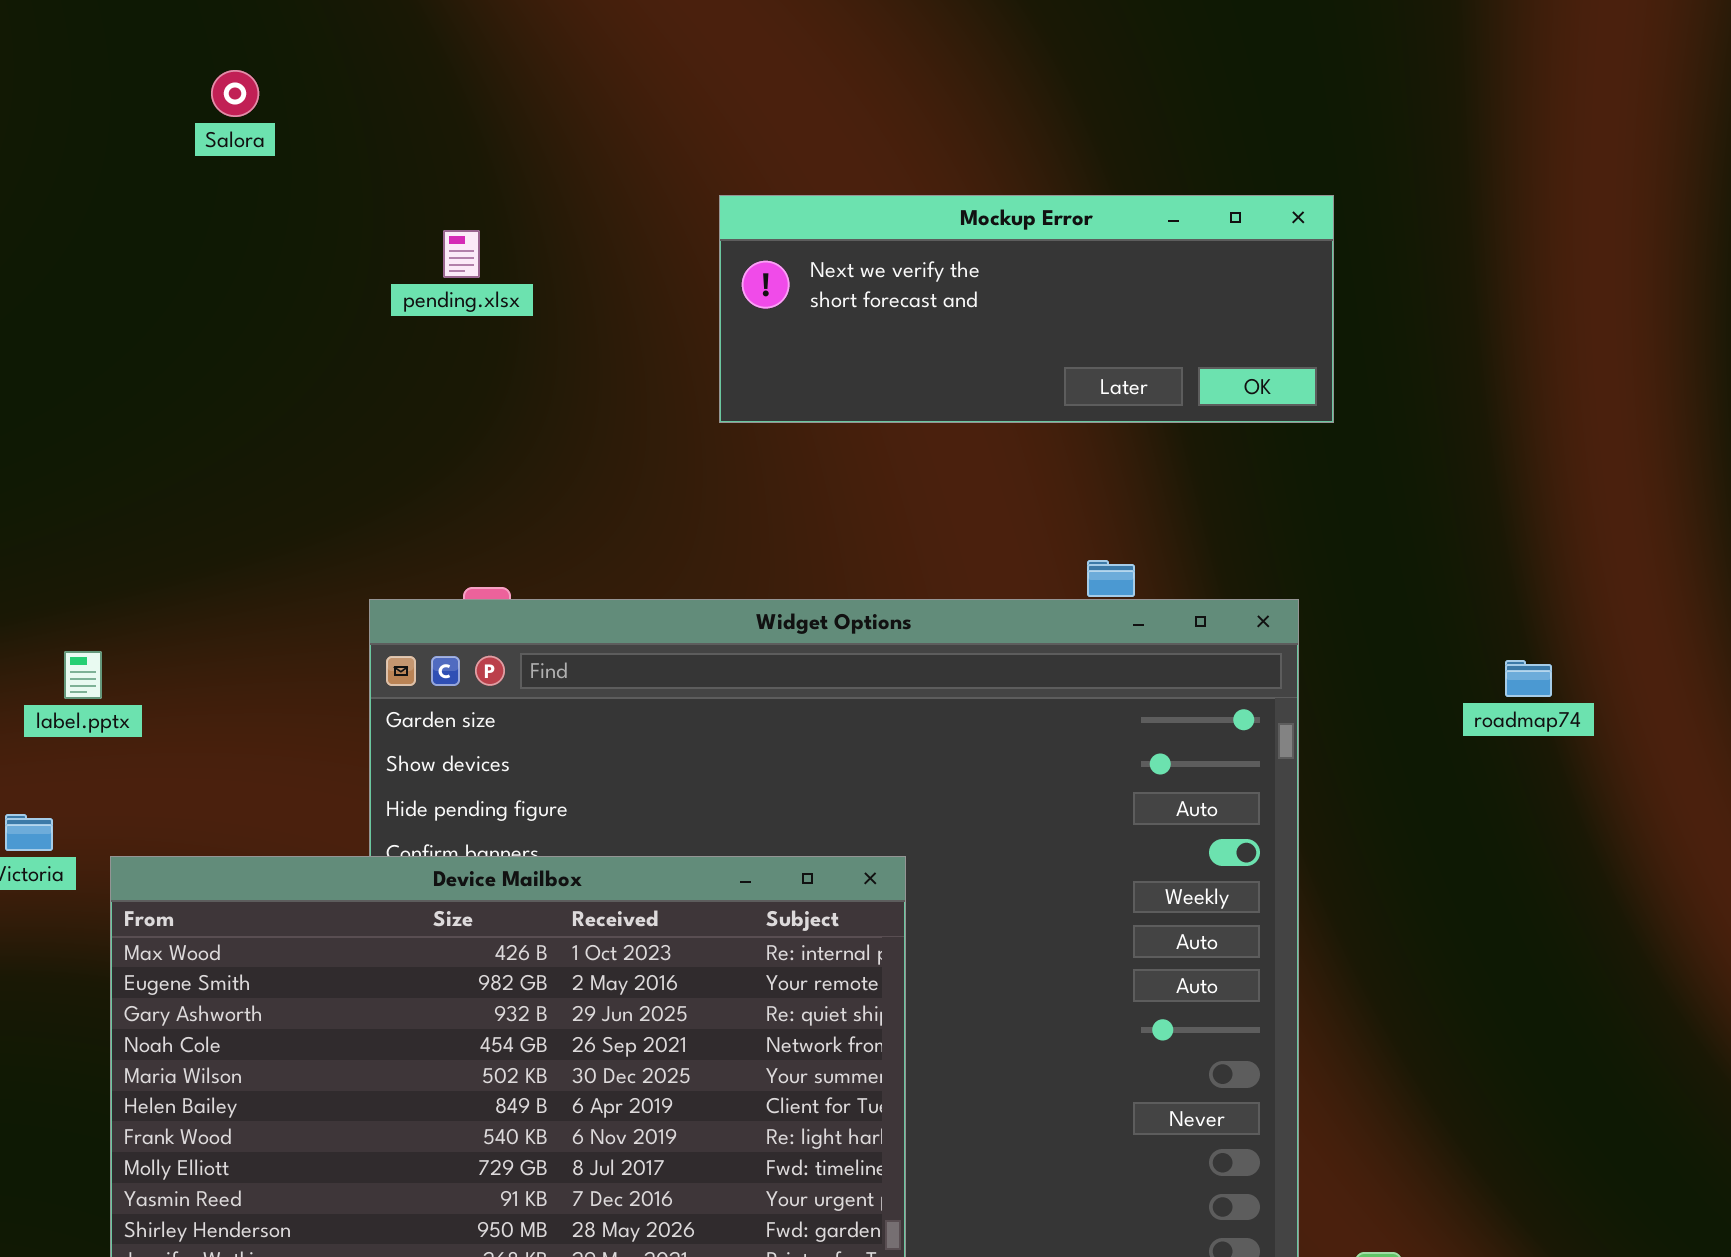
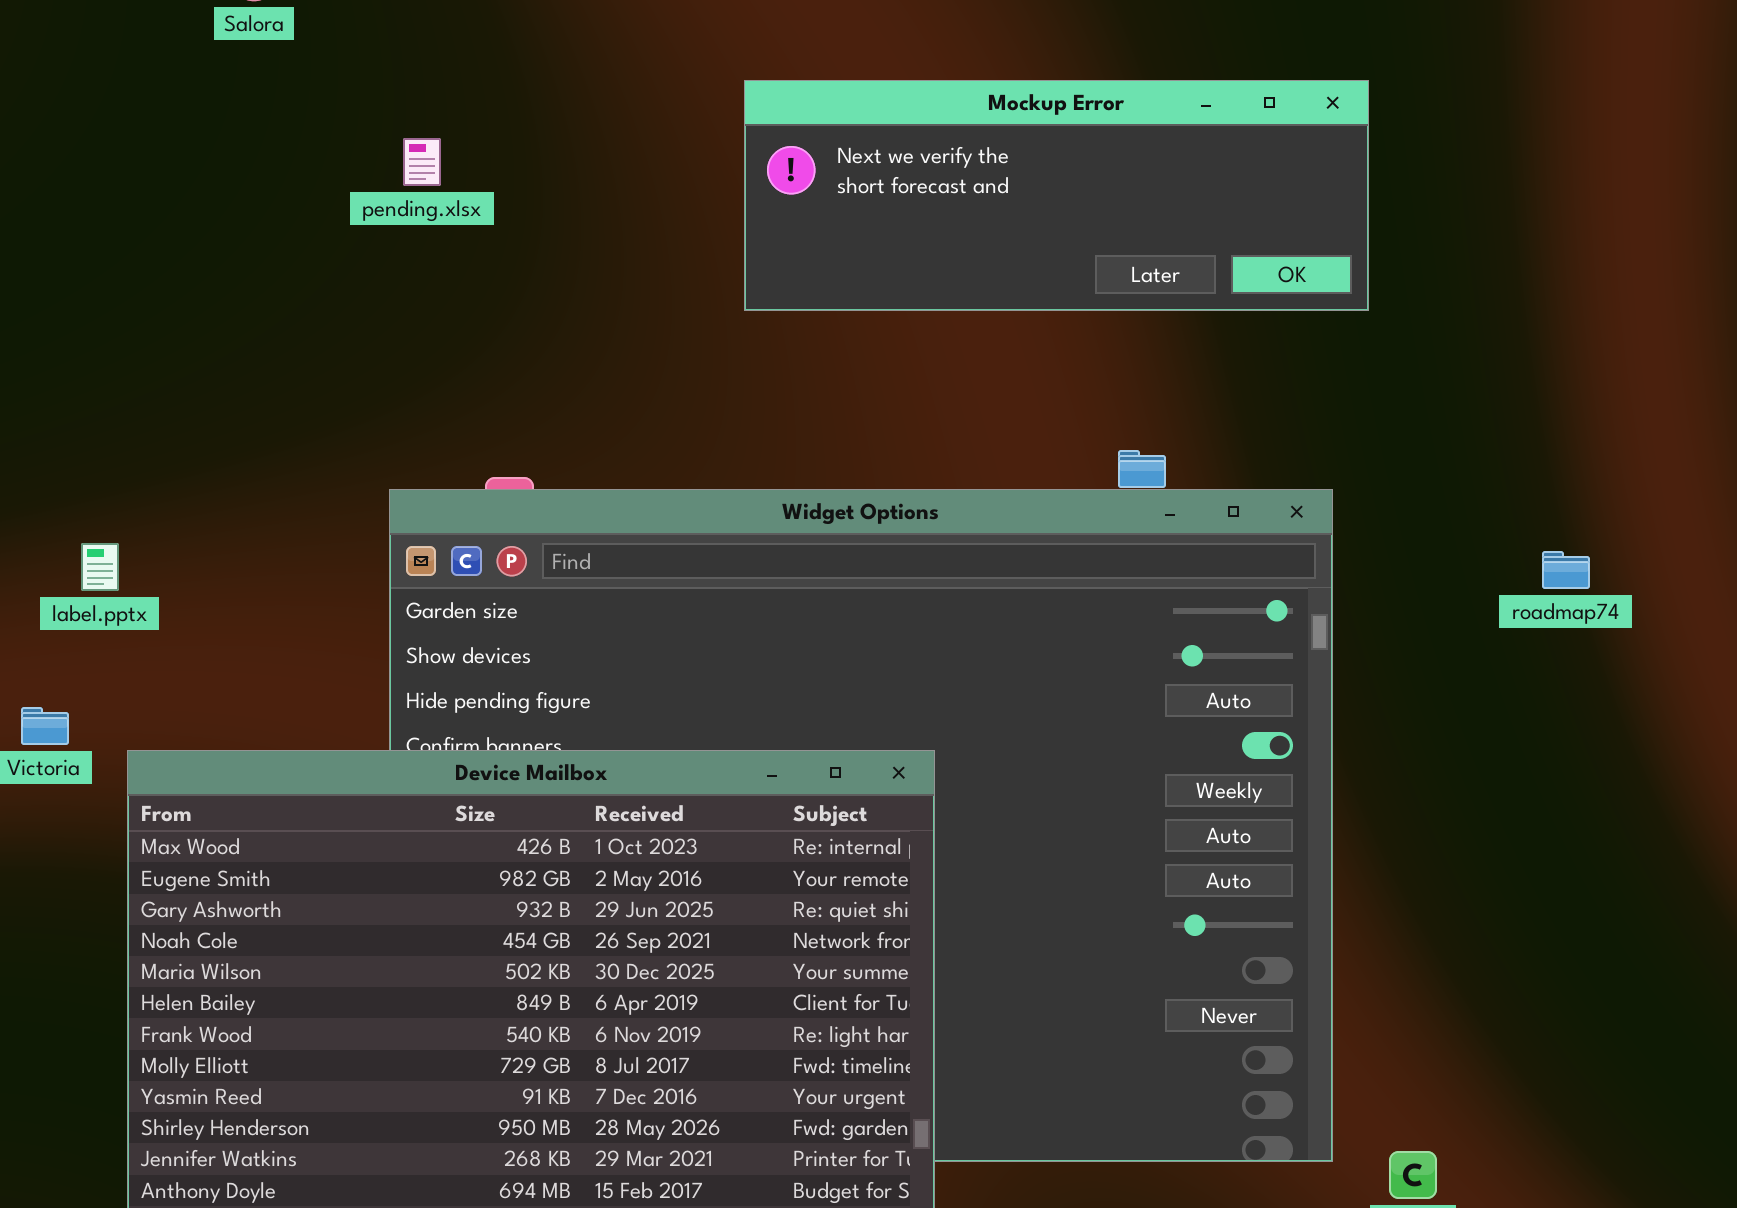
pending.xlsx: [443,230,480,278] -> [403,138,441,186], moved

